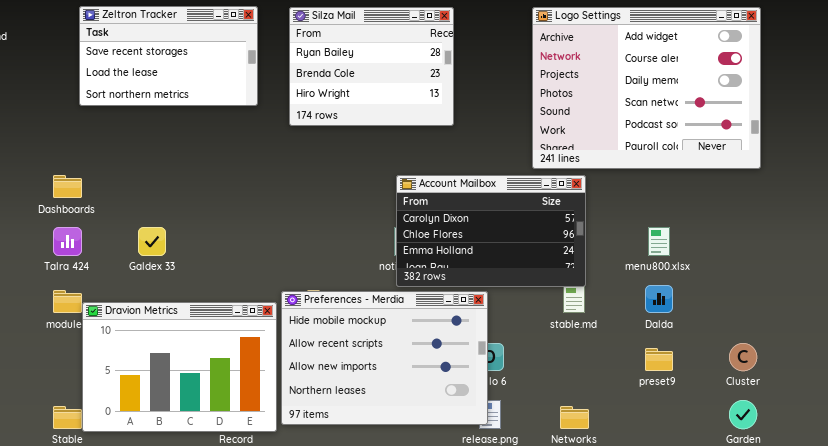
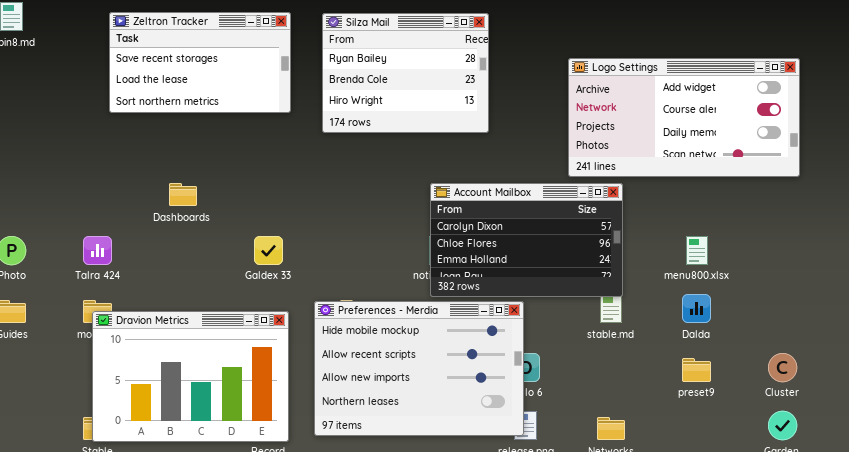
Logo Settings: [532,7,761,169] -> [568,58,800,177], resized
Dashboards: [53,175,82,198] -> [169,183,197,206], moved
Galdex 33: [138,227,166,256] -> [254,236,283,265], moved
Dravion Metrics: [82,302,277,432] -> [92,311,289,442], moved

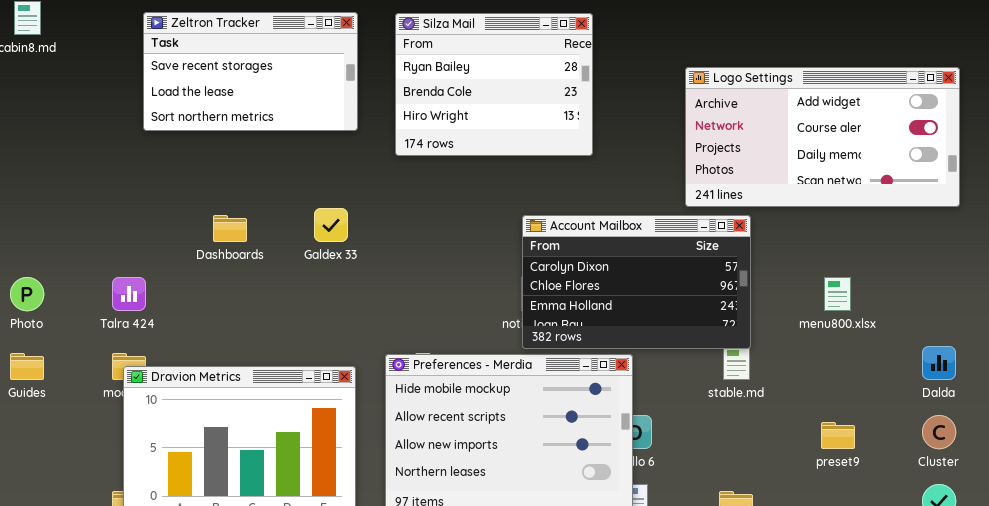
Galdex 33: [254,236,283,265] -> [314,208,348,242], moved
Dalda: [682,294,711,323] -> [922,346,956,380], moved

